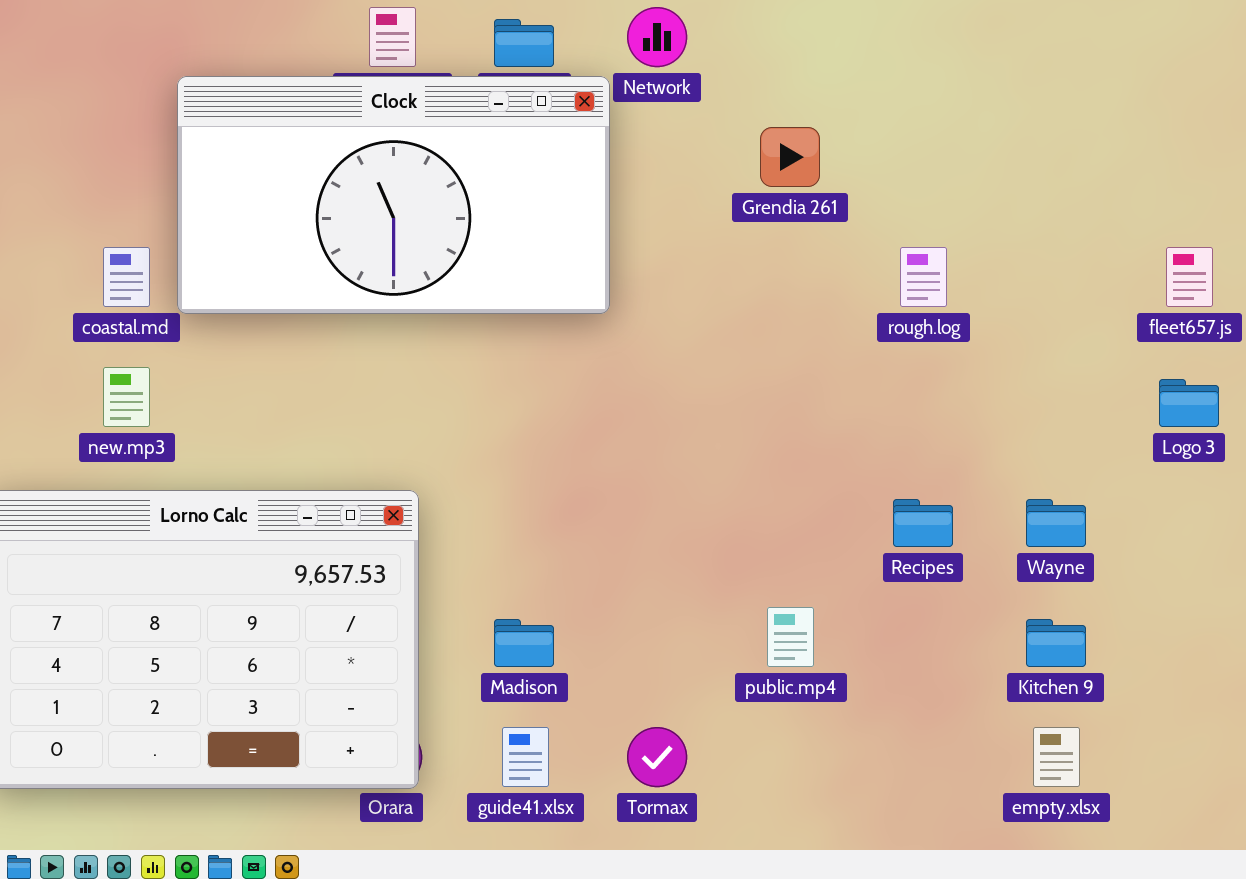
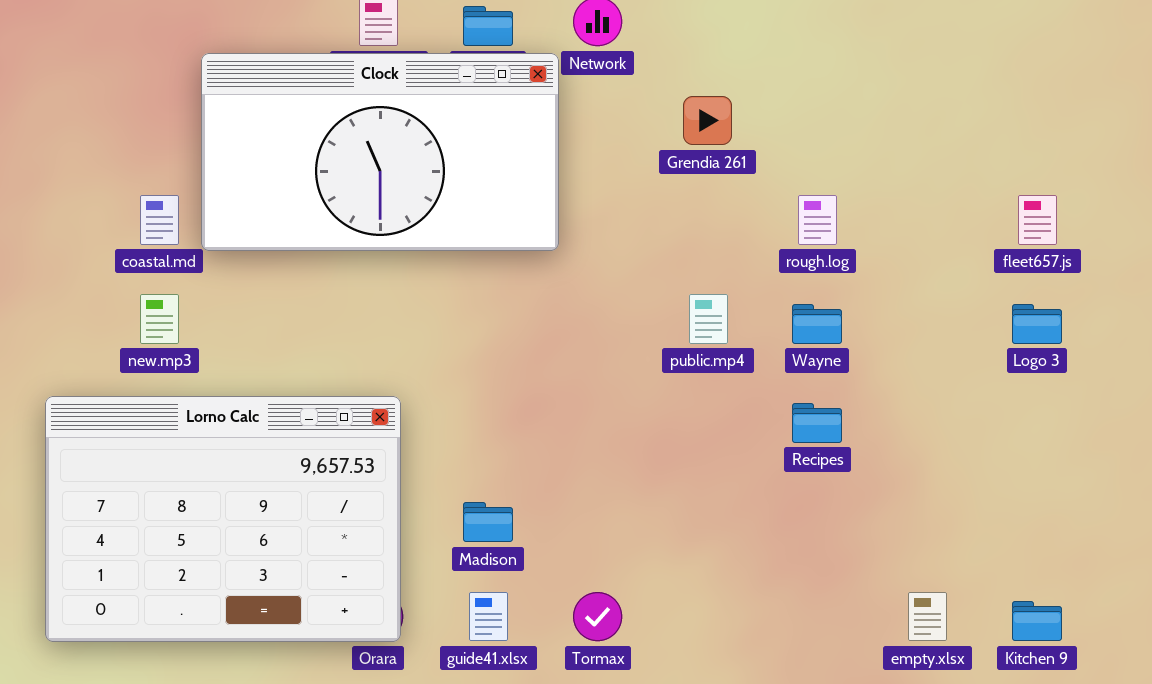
Wayne: [1026,499,1086,547] -> [792,304,842,344], moved
public.mp4: [767,607,814,667] -> [689,294,728,344], moved
Kitchen 9: [1026,619,1086,667] -> [1012,601,1062,641], moved

